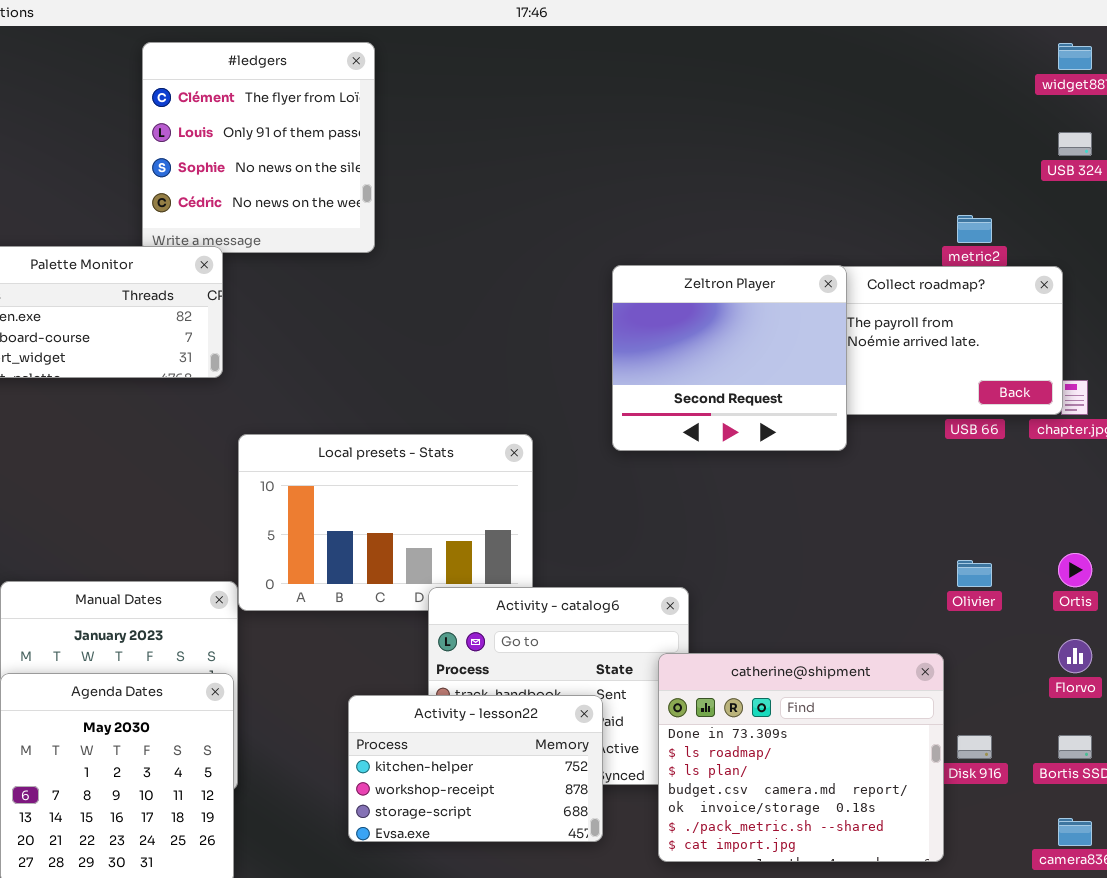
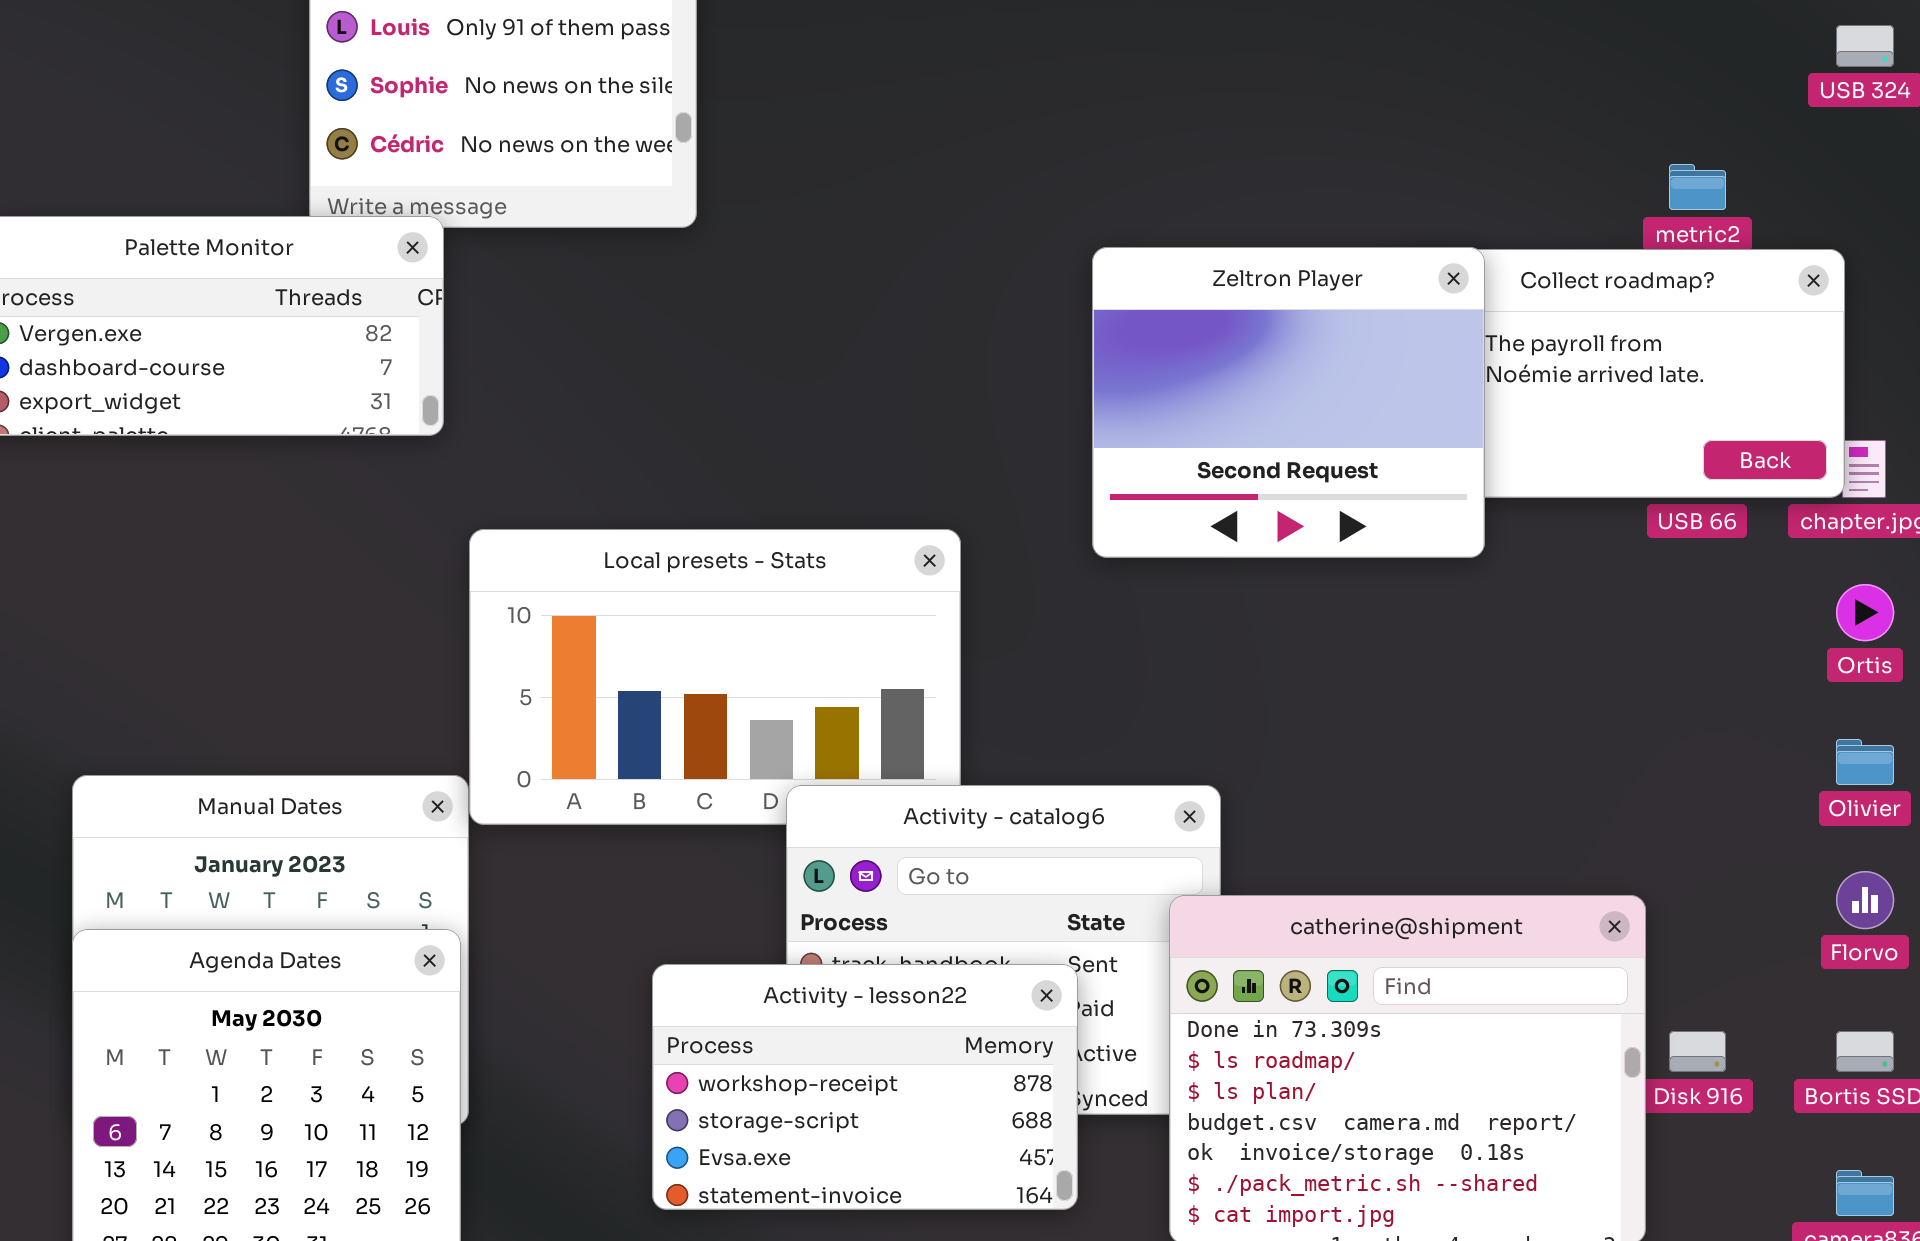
Ortis: [1058,553,1092,587] -> [1836,584,1894,641], moved
Olivier: [957,560,992,587] -> [1836,739,1894,785], moved
Activity - lesson22: [348,695,603,842] -> [652,964,1078,1210], scrolled down 1 row

